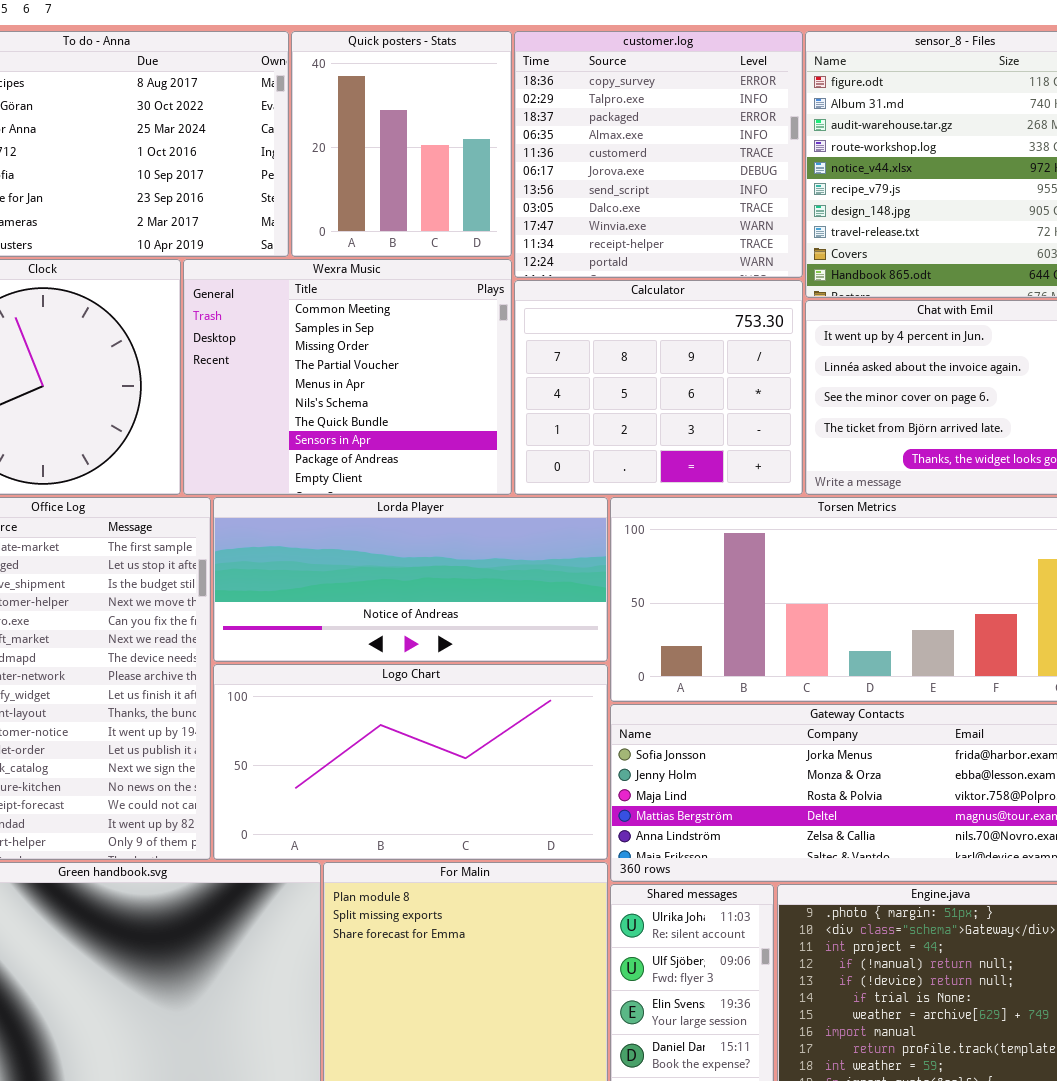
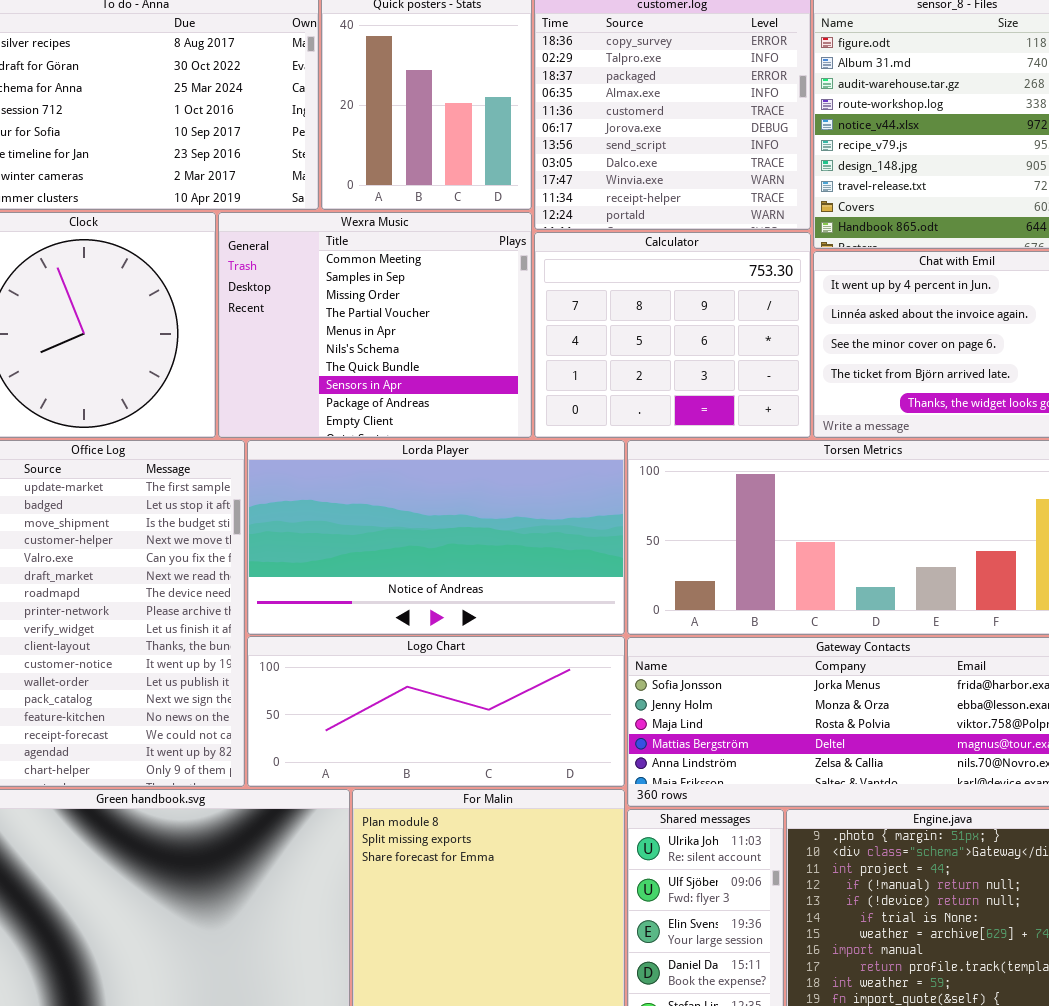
Lorda Player: [213,497,608,662] -> [247,440,625,635], resized
Logo Chart: [213,664,608,860] -> [247,636,625,787], resized

